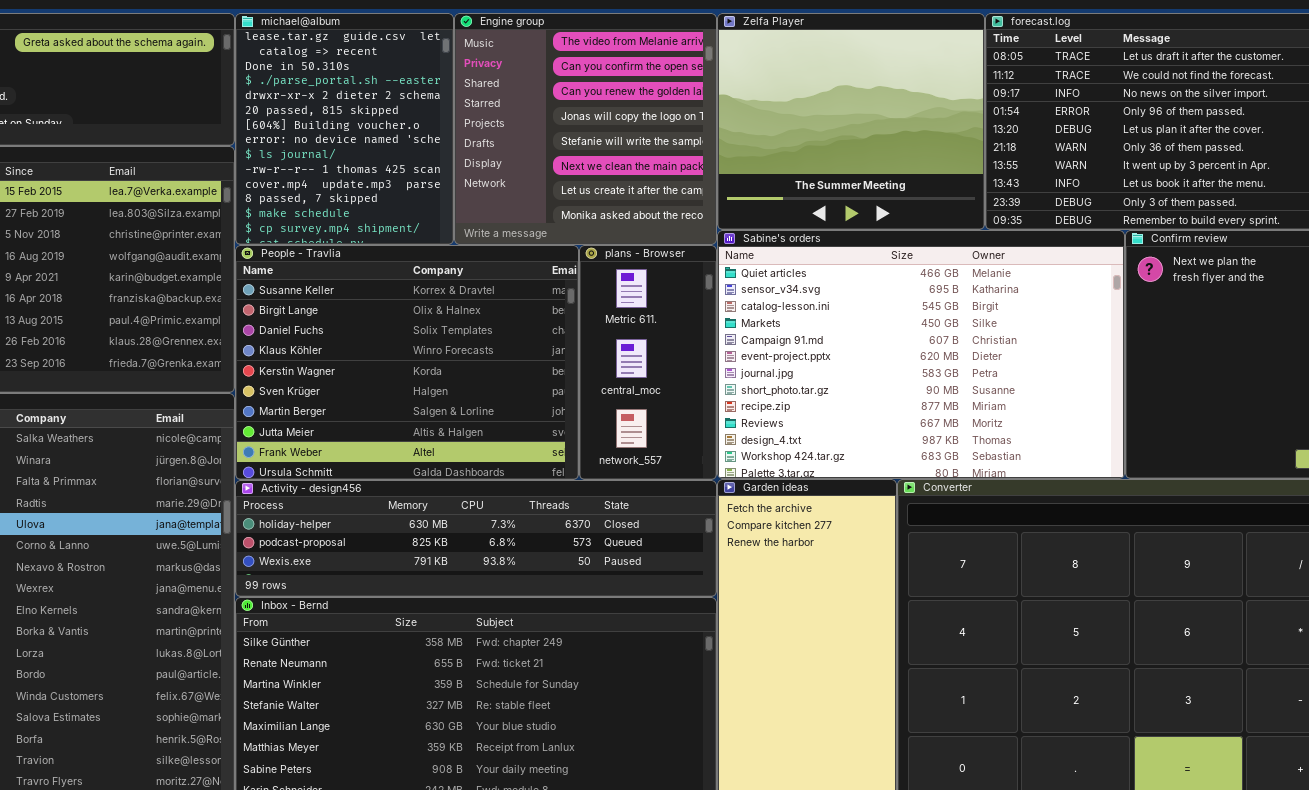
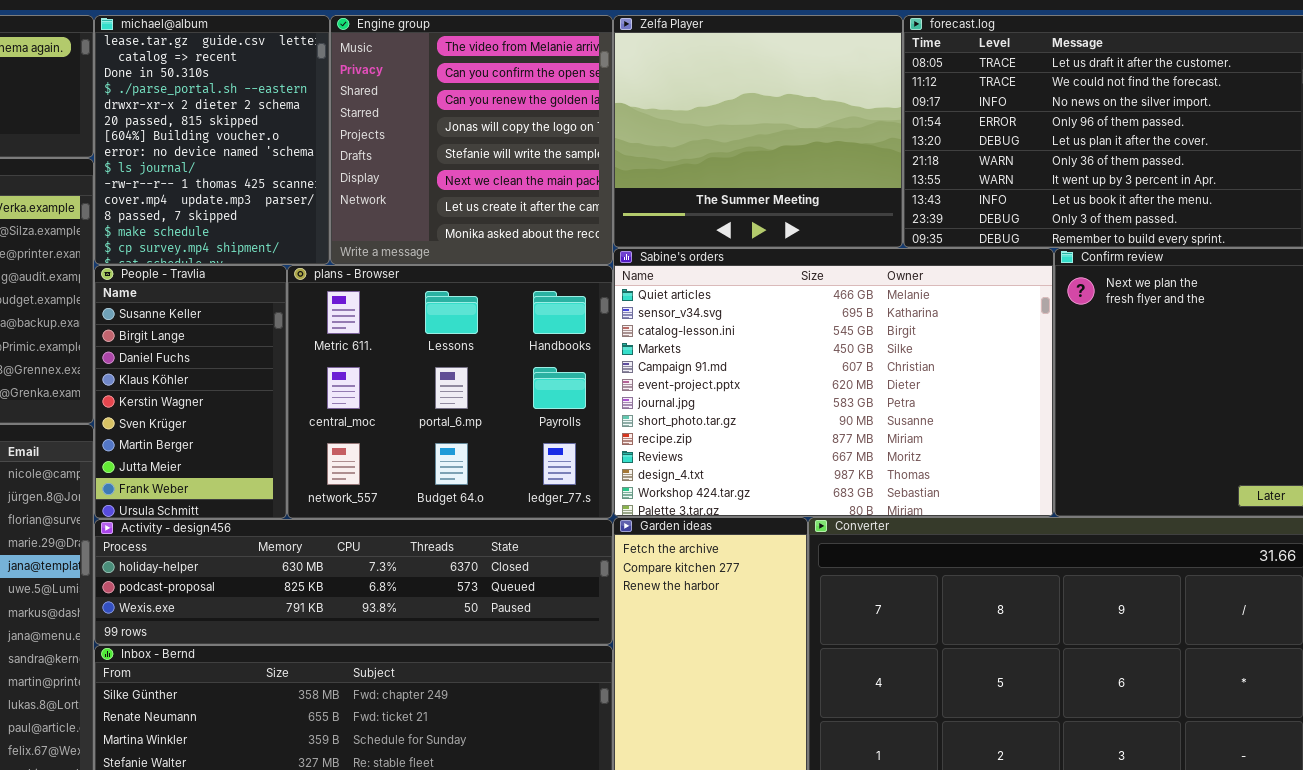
People - Travlia: [235,245,579,480] -> [94,265,287,519], resized
plans - Browser: [579,245,717,480] -> [287,265,613,519], resized

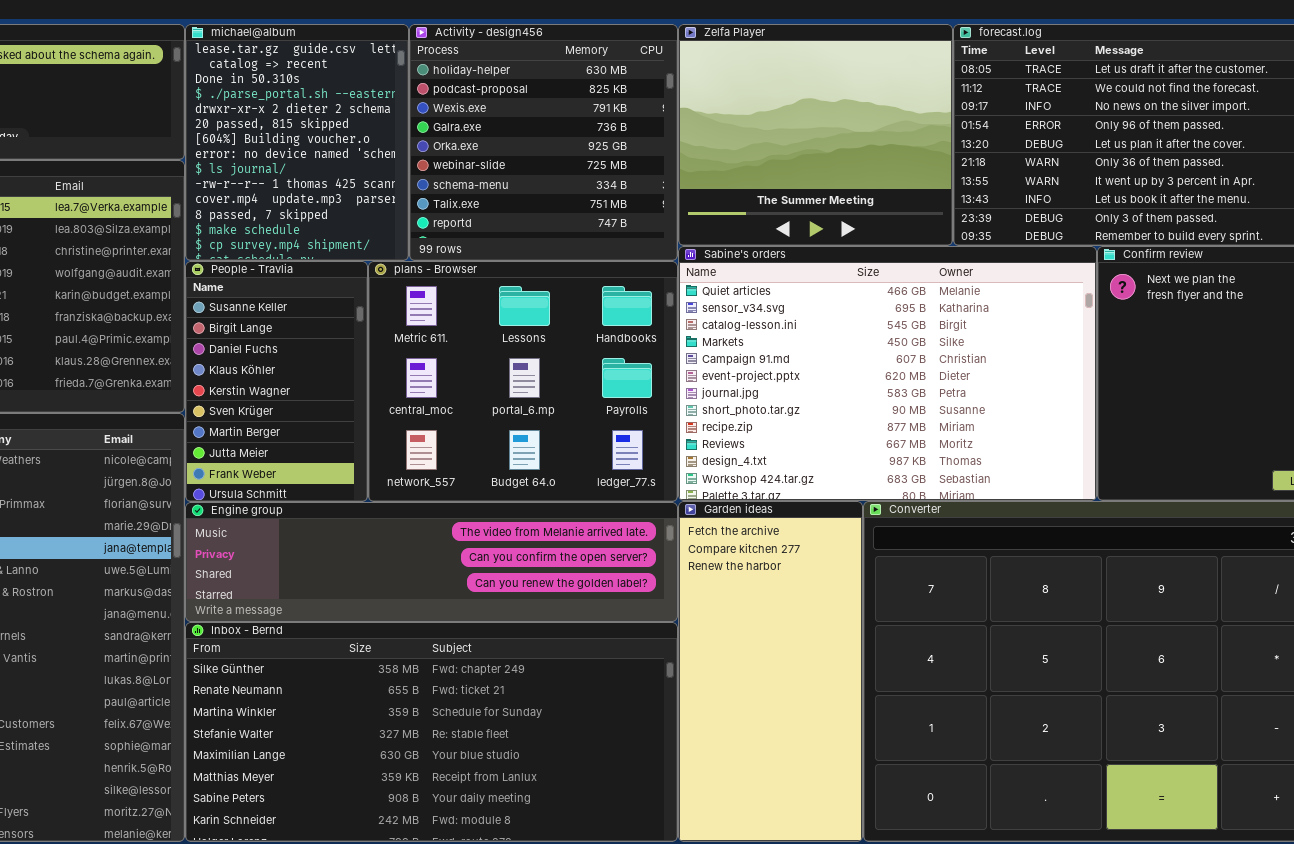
Engine group: [330,15,613,265] -> [185,502,678,622], moved, resized
Activity - design456: [94,519,613,645] -> [409,24,678,261], moved, resized

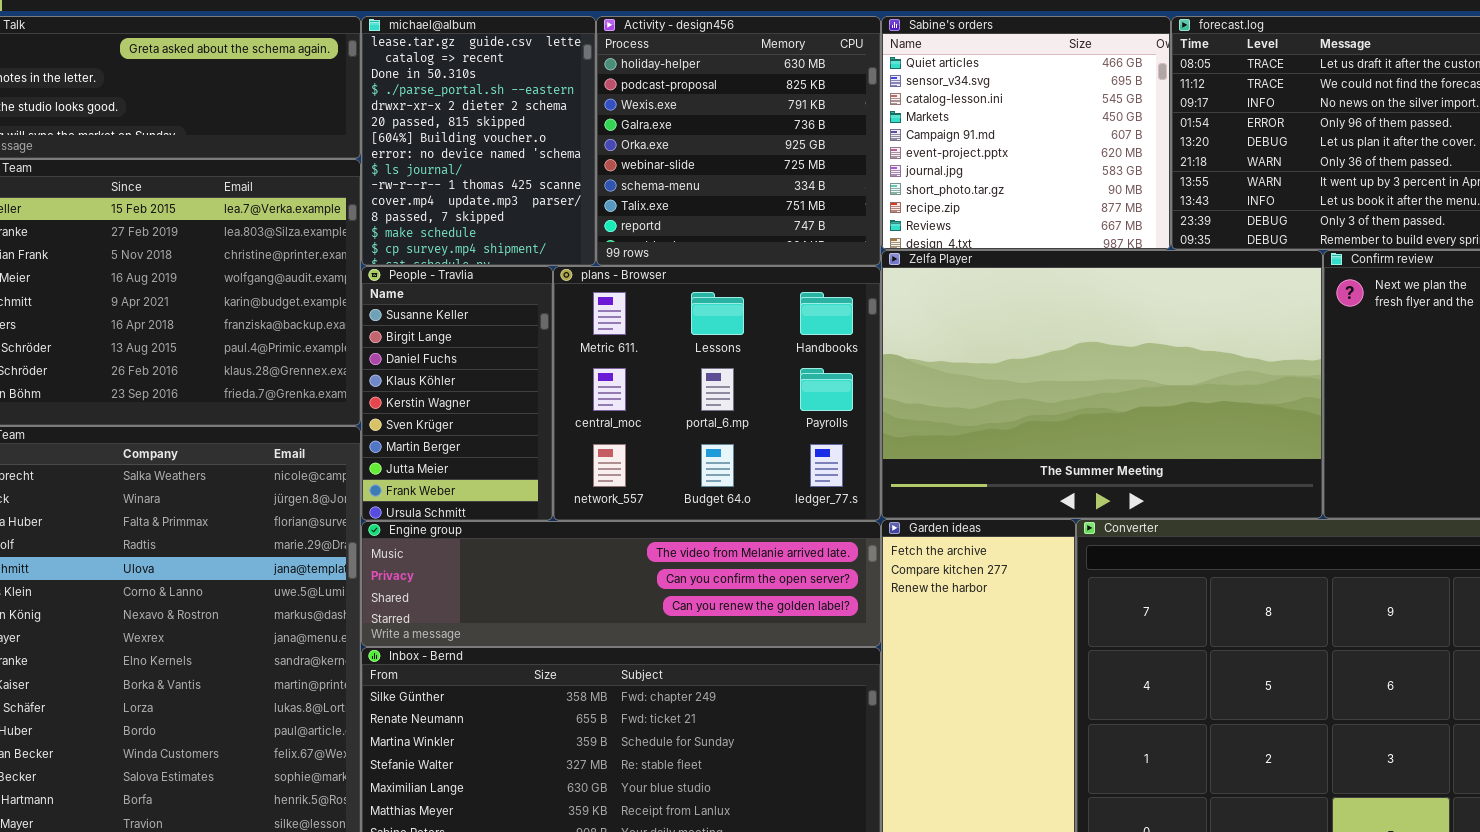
Zelfa Player: [678,24,953,246] -> [881,250,1323,519], moved, resized
Sabine's orders: [678,246,1097,501] -> [881,16,1171,250], moved, resized

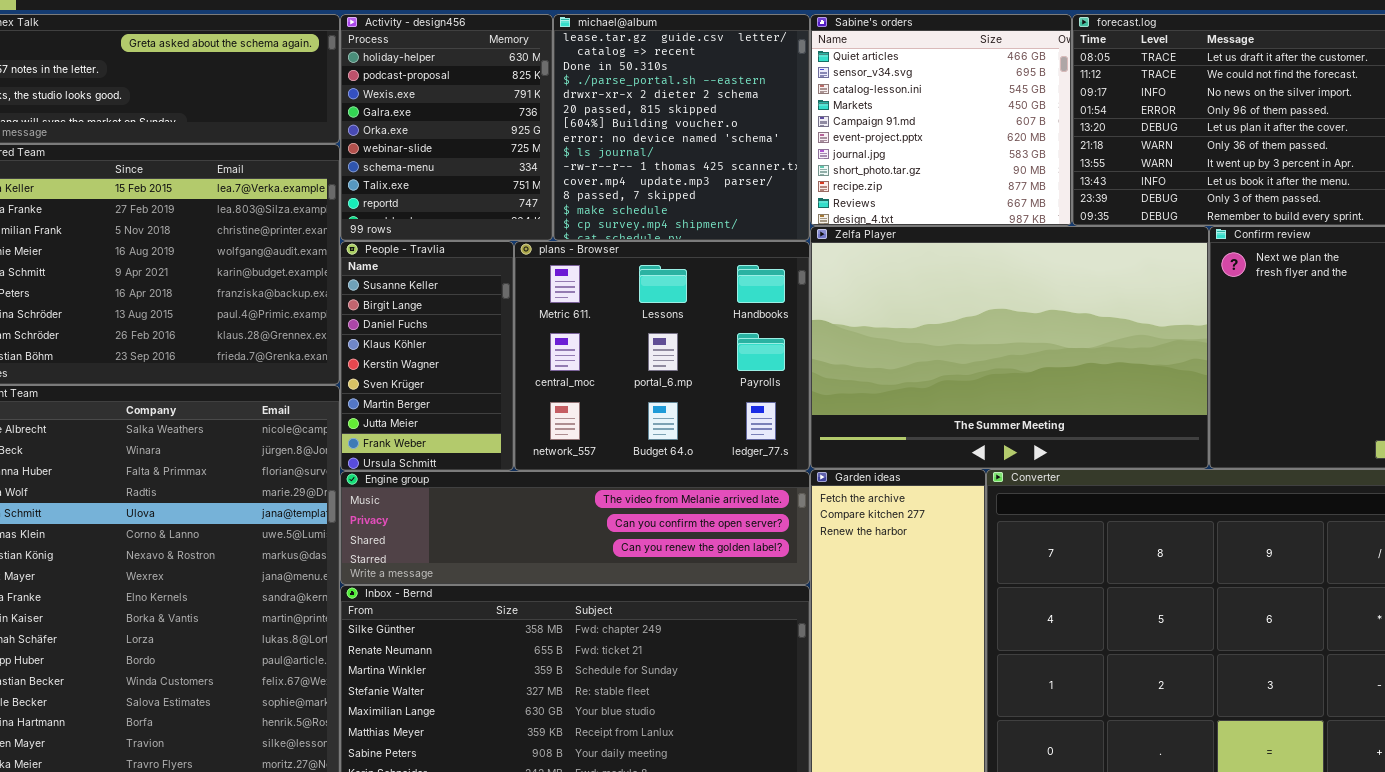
michael@album: [361,16,596,266] -> [553,14,810,241], moved, resized
Activity - design456: [596,16,881,266] -> [340,14,553,241], moved, resized

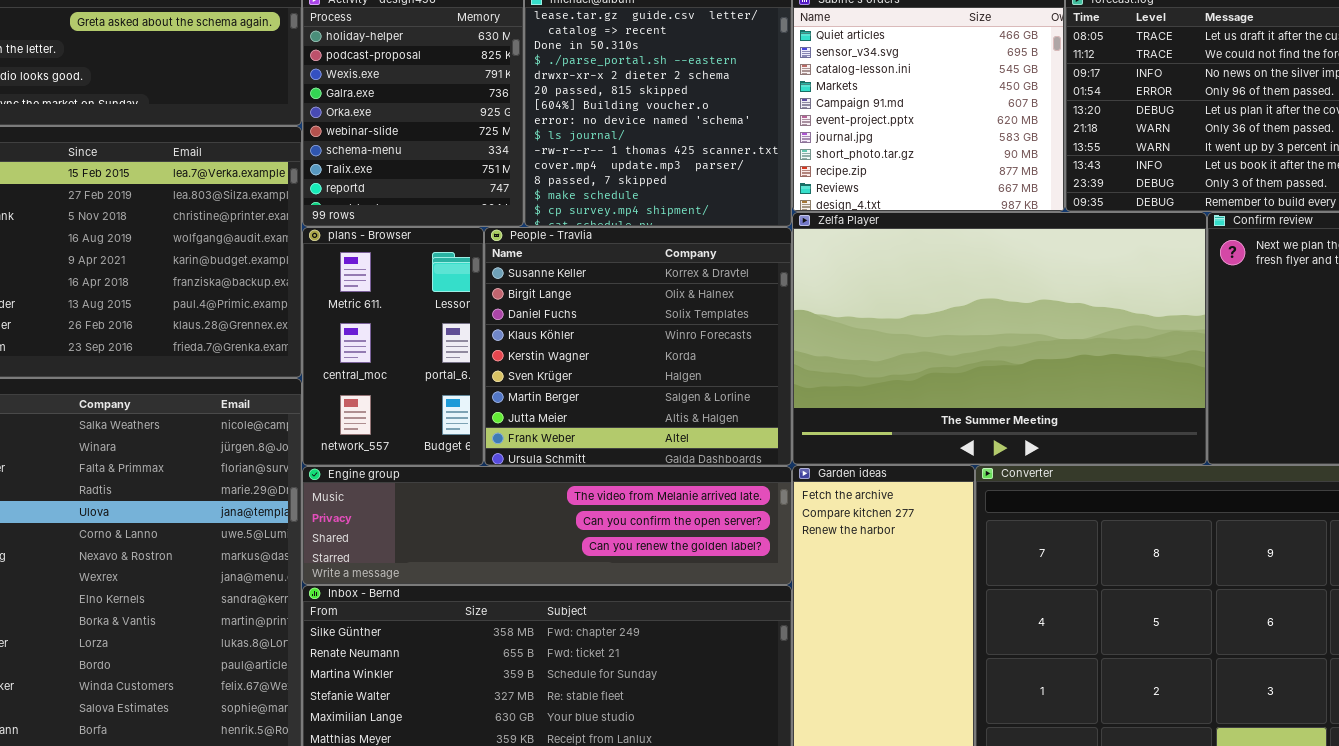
People - Travlia: [340,241,514,471] -> [484,227,792,466], moved, resized
plans - Browser: [514,241,810,471] -> [302,227,484,466], moved, resized

